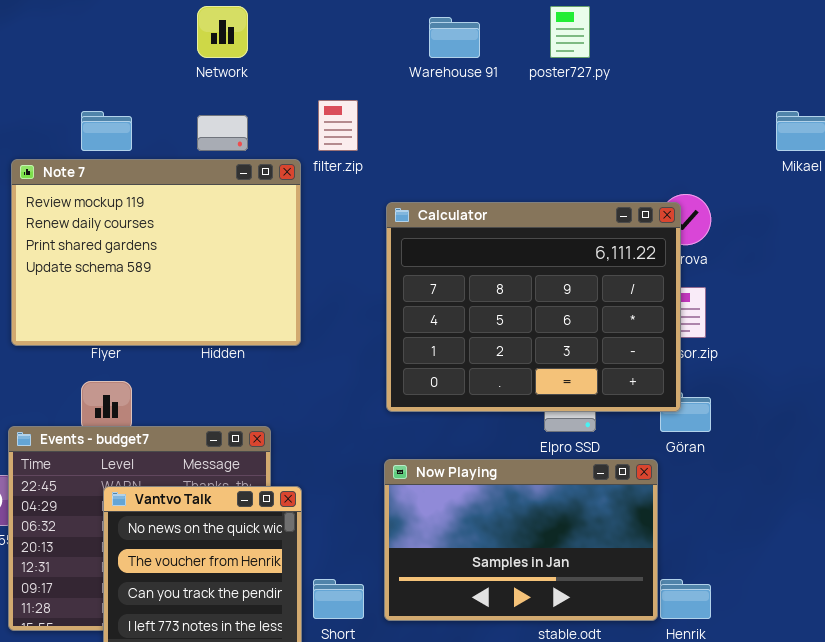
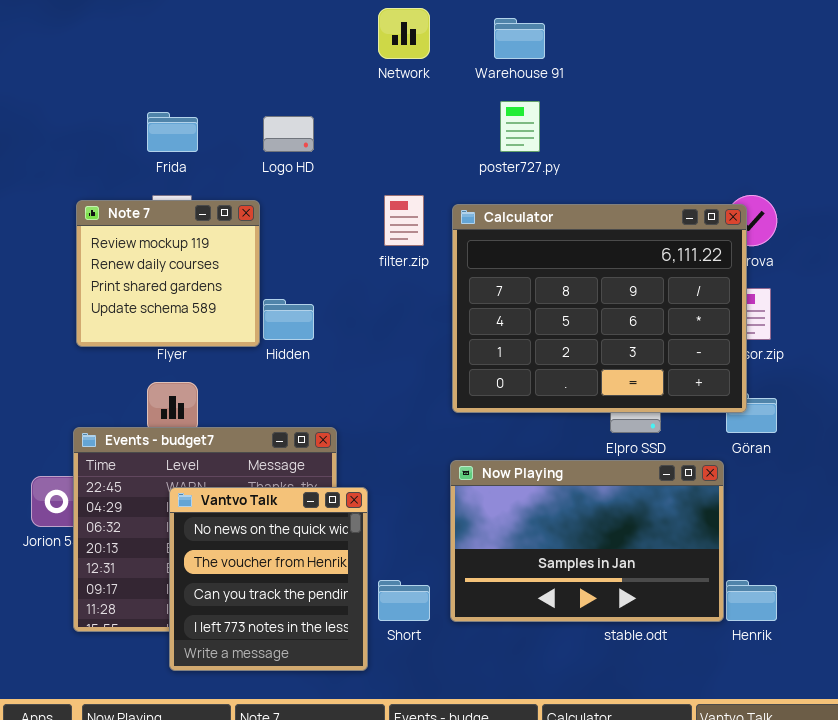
Network: [197,6,248,58] -> [378,8,430,59], moved
poster727.py: [550,6,590,58] -> [500,101,540,152], moved
filter.zip: [318,100,358,151] -> [384,195,424,246], moved
Note 7: [11,159,301,346] -> [76,200,260,347], resized

